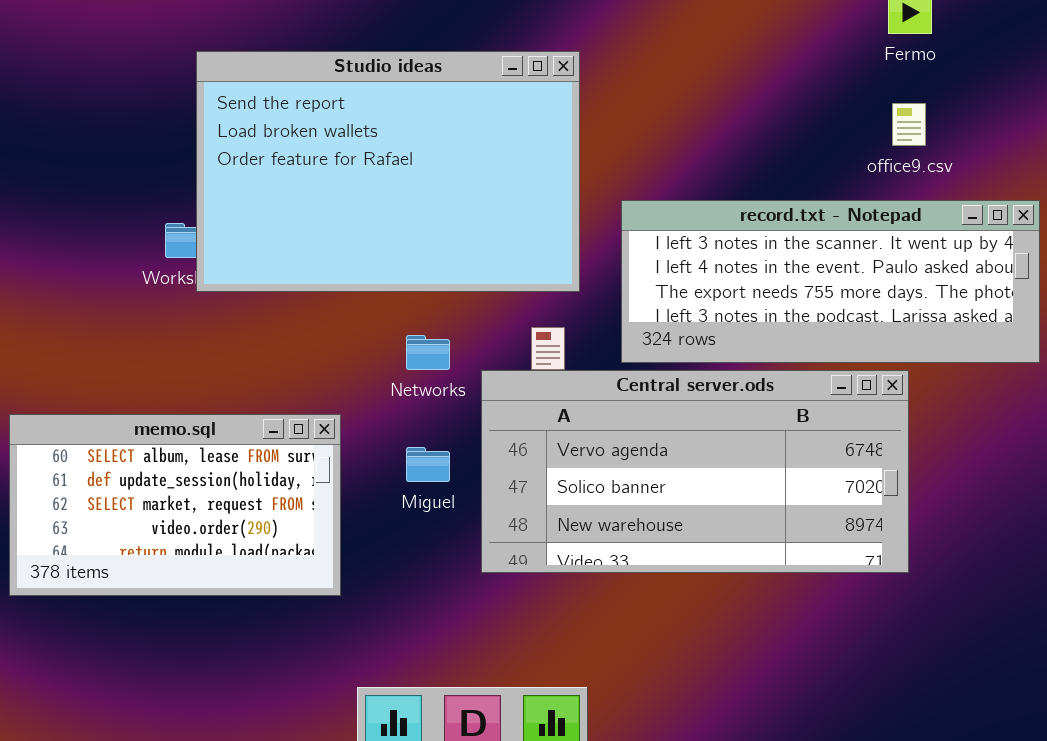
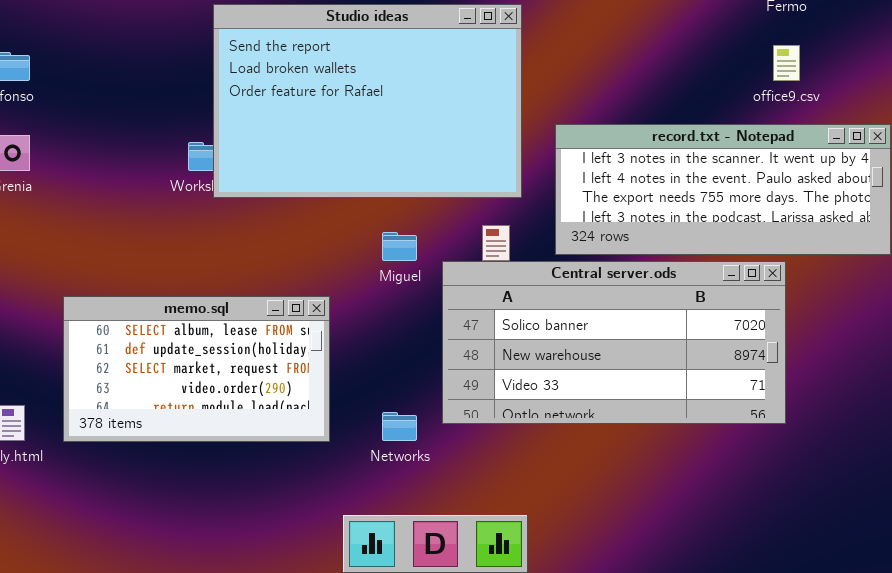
Networks: [406,335,450,370] -> [382,412,417,441], moved
Central server.ods: [481,370,909,573] -> [442,261,786,424], scrolled down 1 row
Miguel: [406,447,450,482] -> [382,232,417,261], moved

